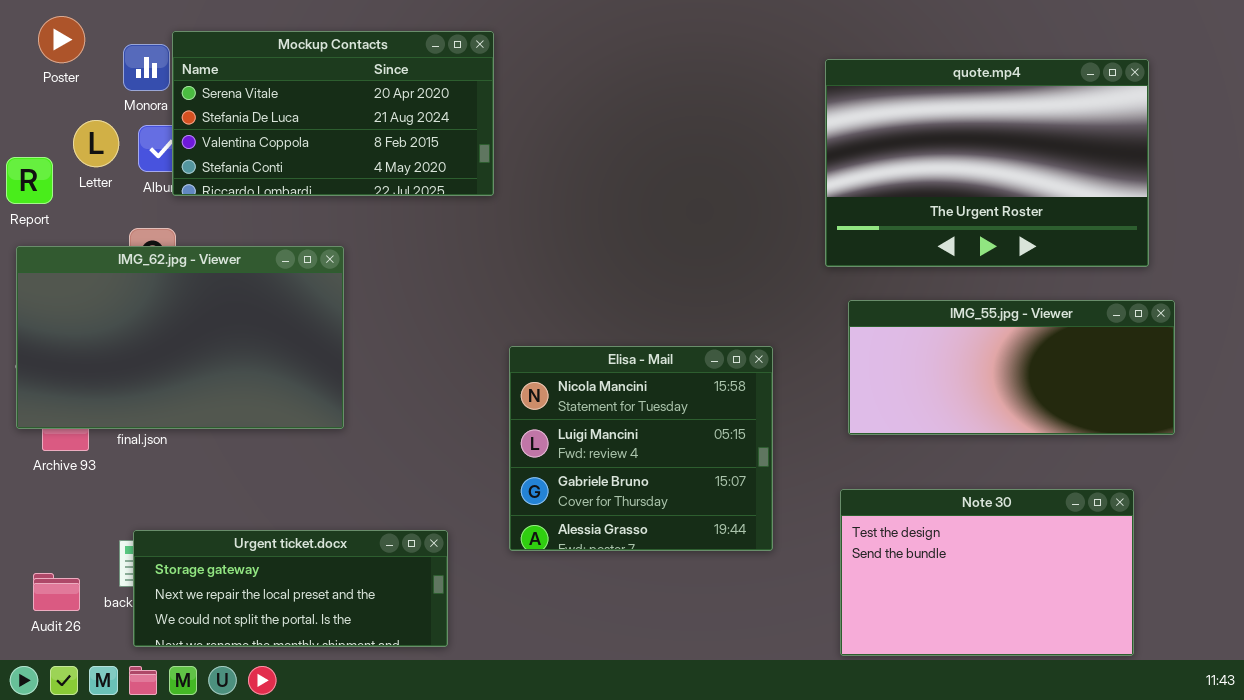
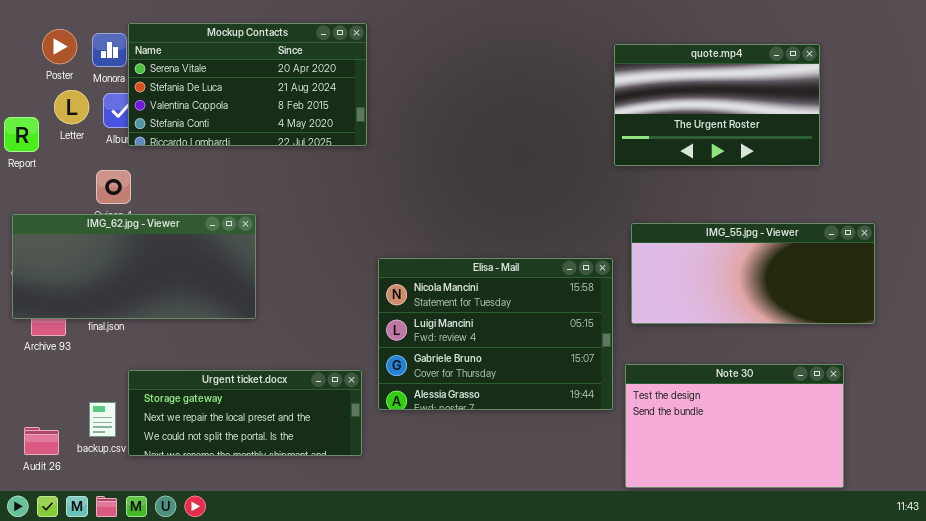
Poster: [38,16,85,63] -> [42,29,77,64], moved
quote.mp4: [825,59,1149,267] -> [614,44,820,166], resized
IMG_62.jpg - Viewer: [16,246,344,429] -> [12,214,256,319], resized
Elisa - Mail: [509,346,773,551] -> [378,258,613,410], resized
Urgent ticket.docx: [133,530,448,647] -> [128,370,362,456], moved

